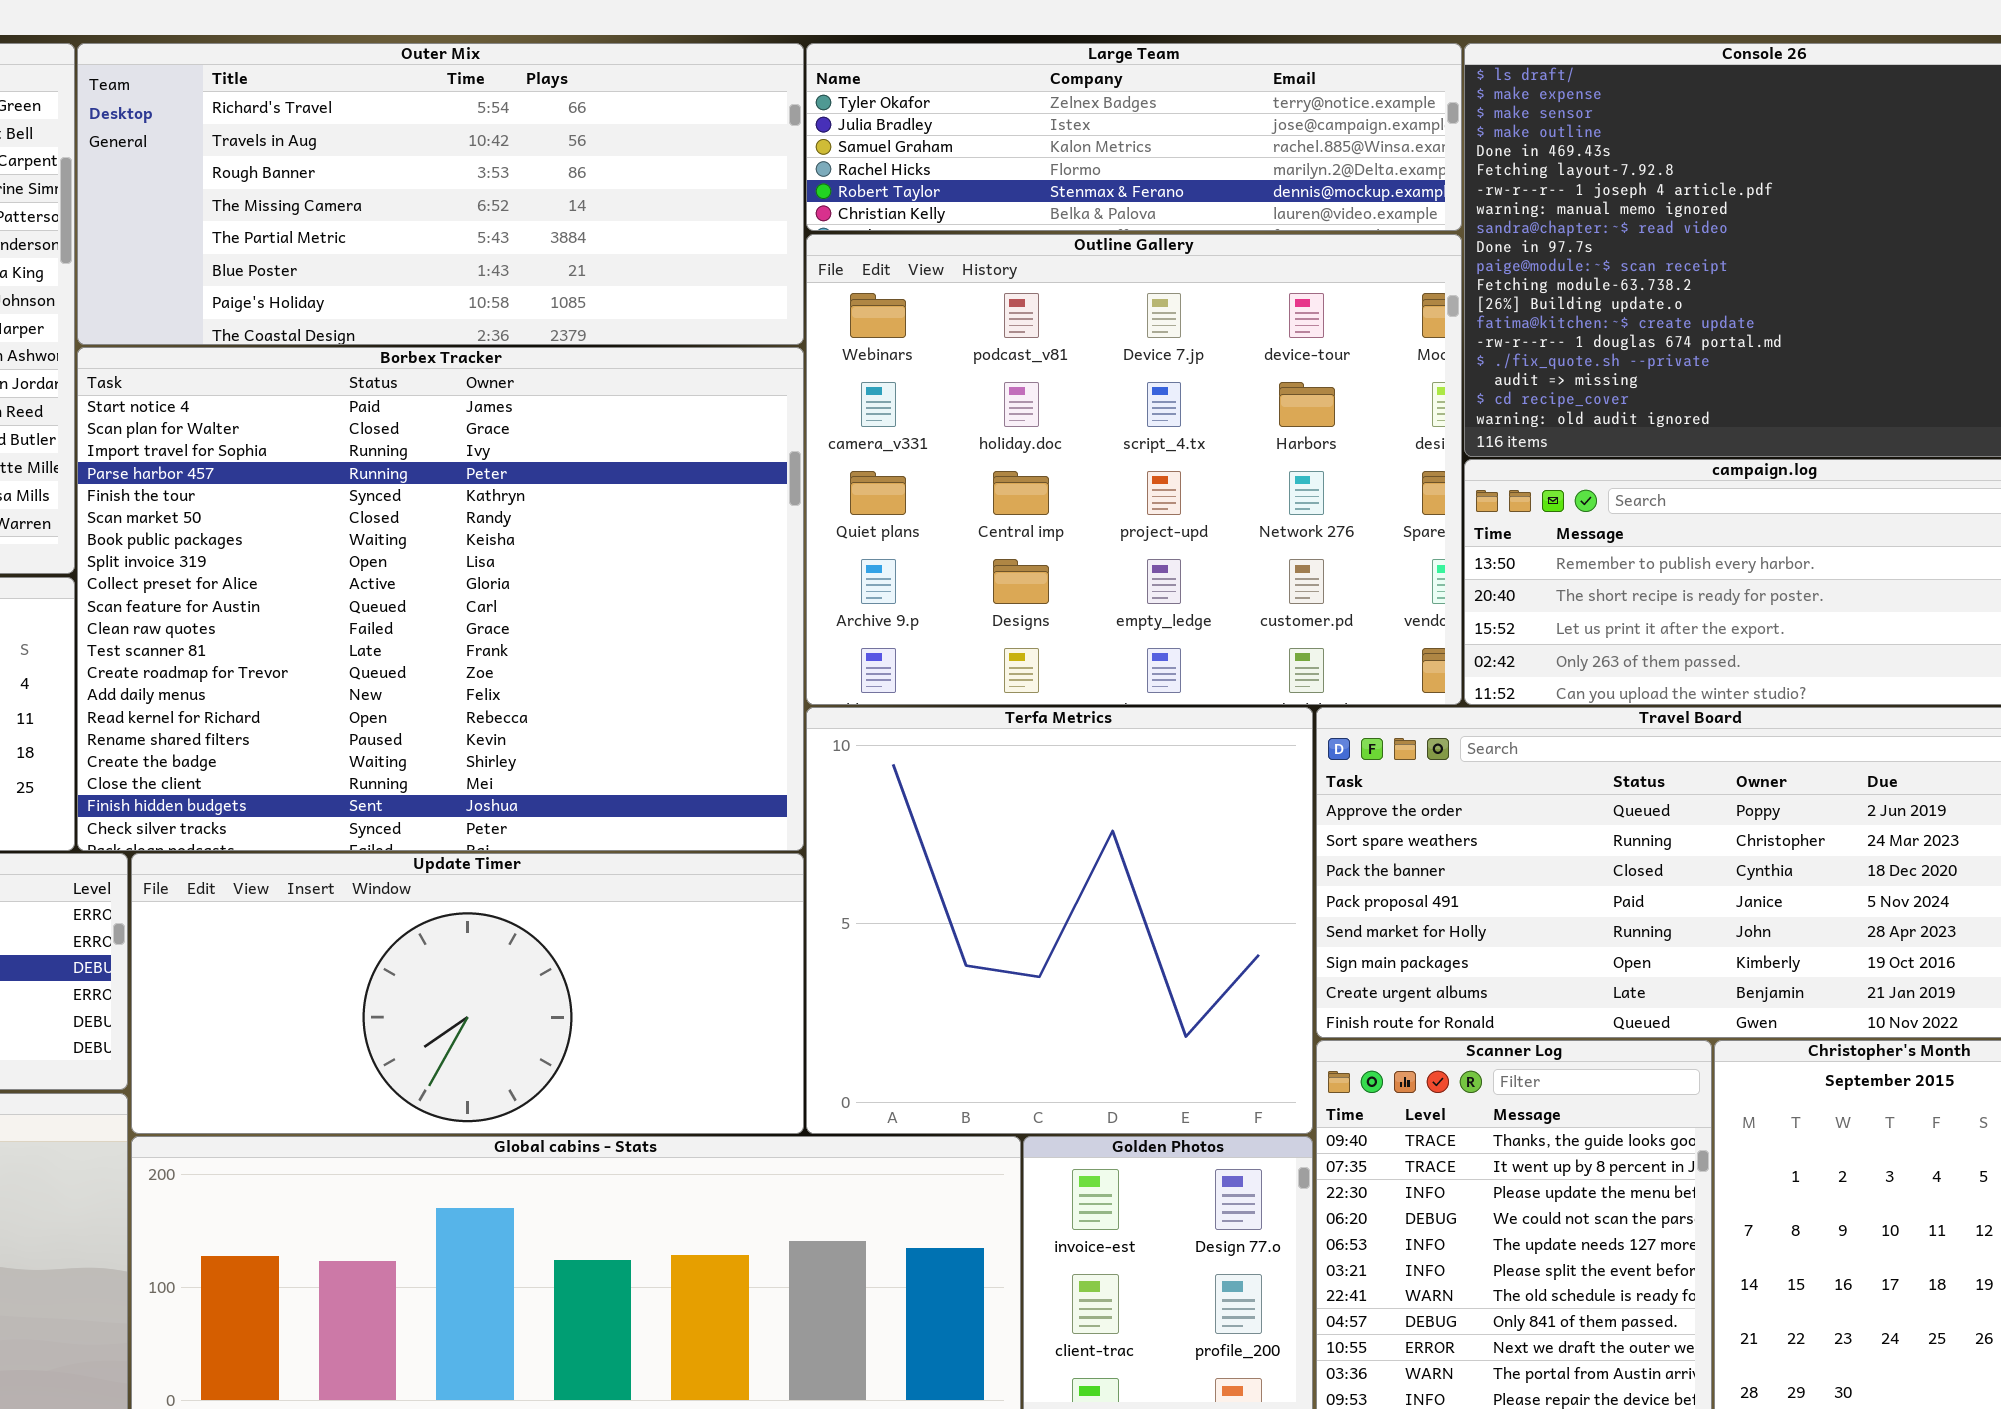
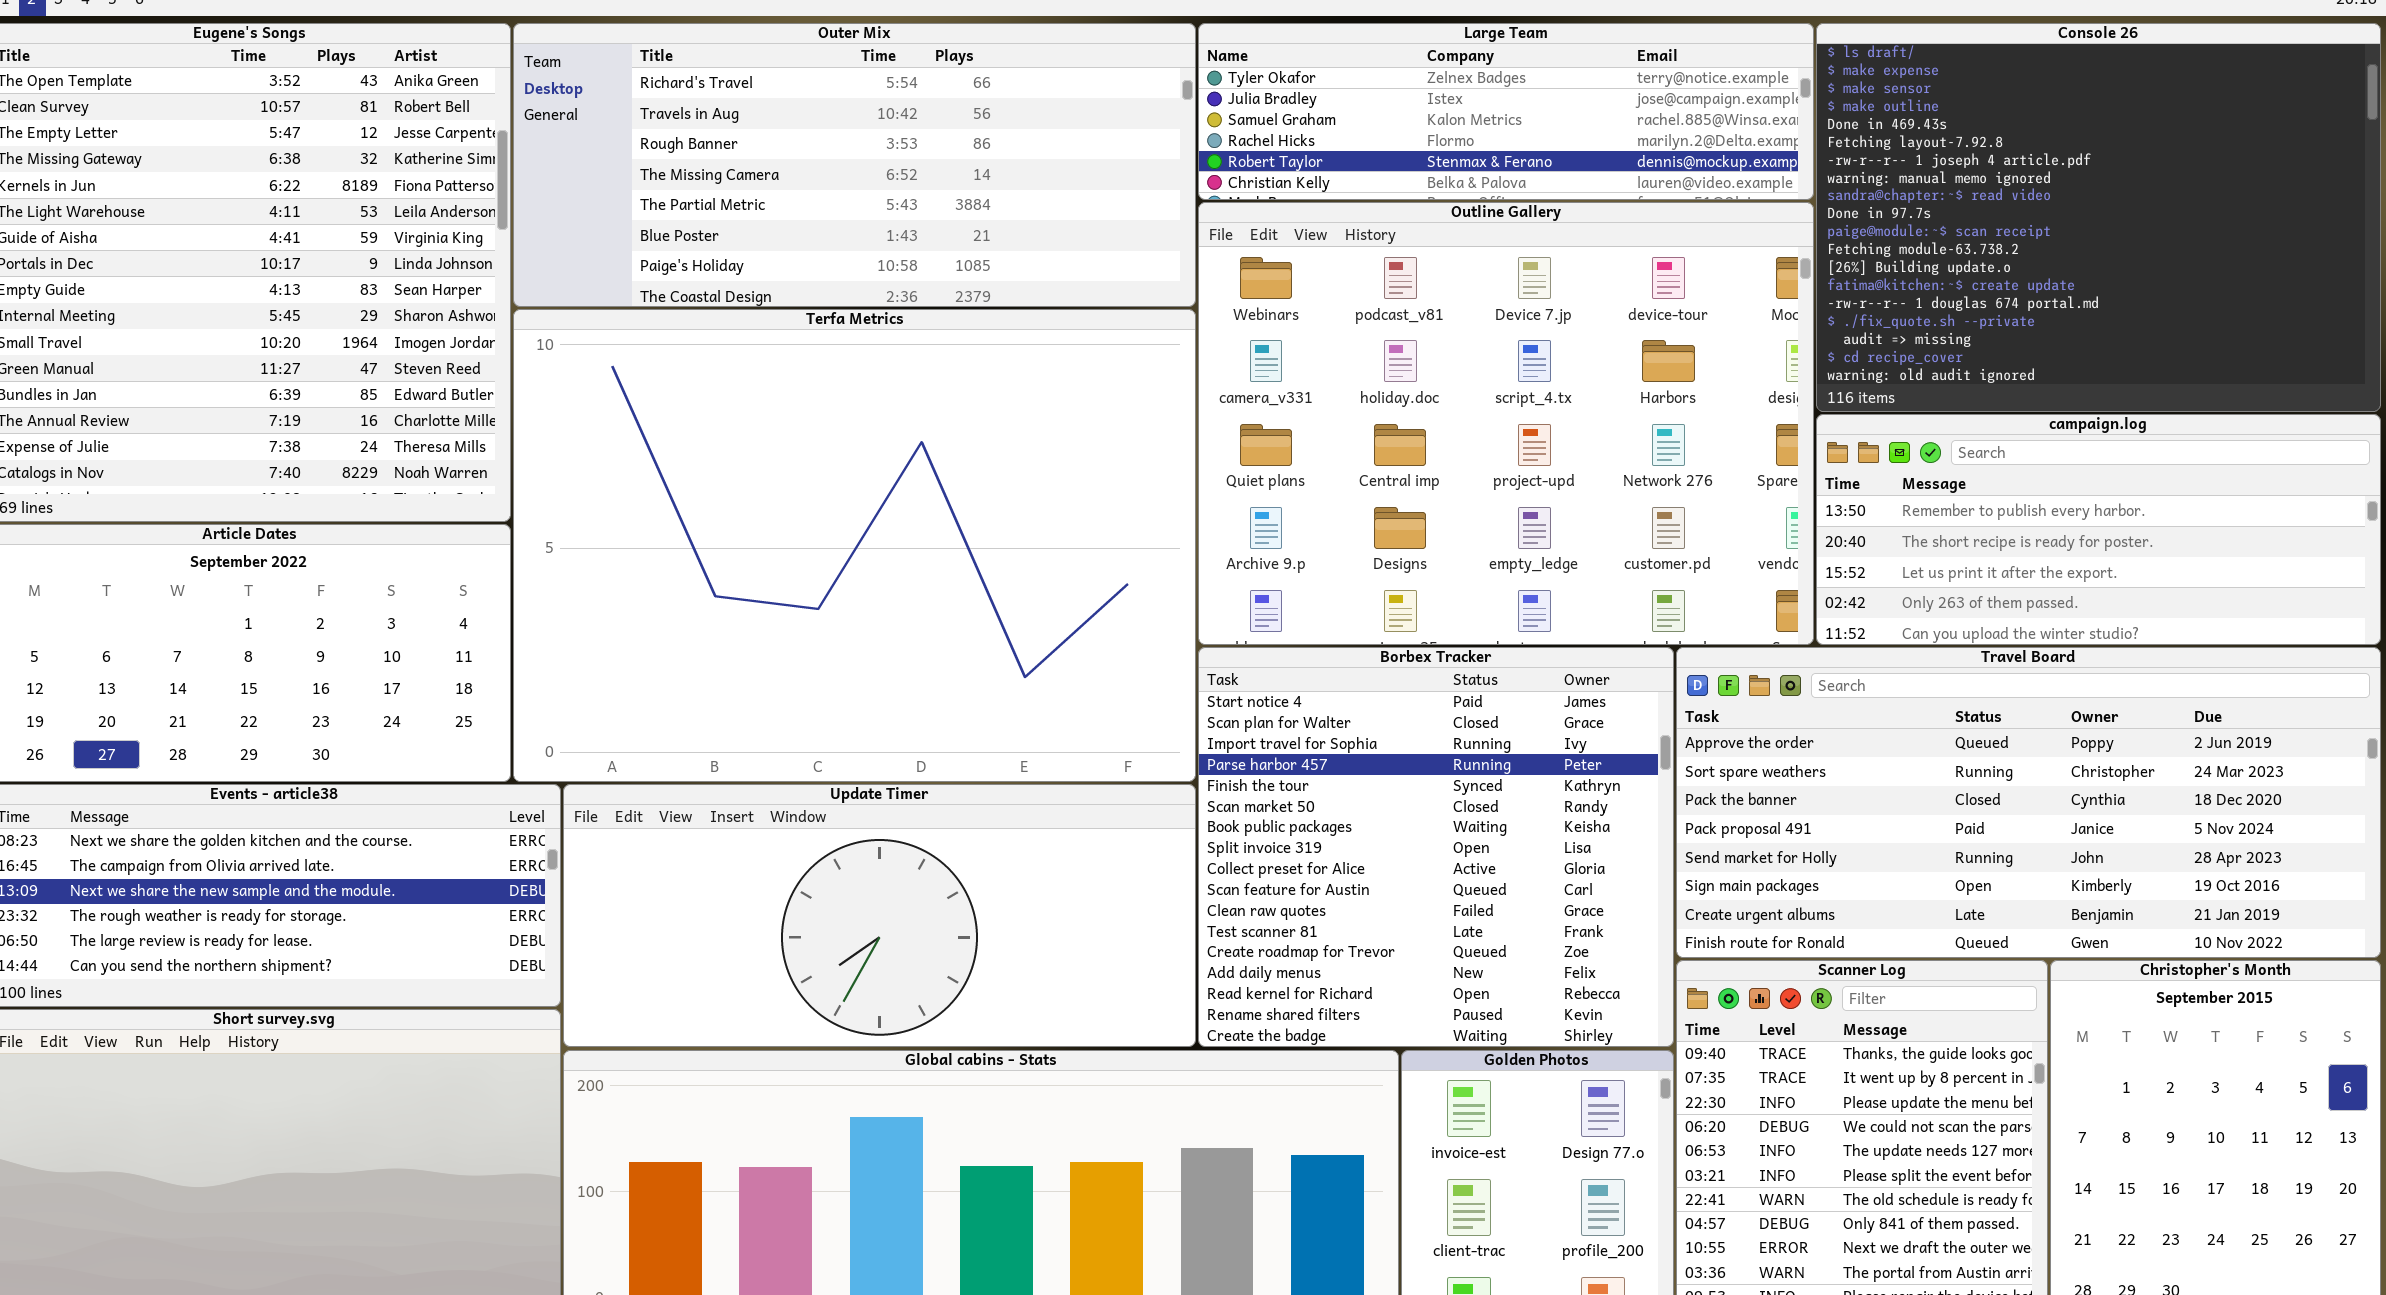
Borbex Tracker: [77,347,804,851] -> [1198,647,1674,1047], moved, resized
Terfa Metrics: [806,707,1313,1134] -> [513,309,1196,782], moved, resized

